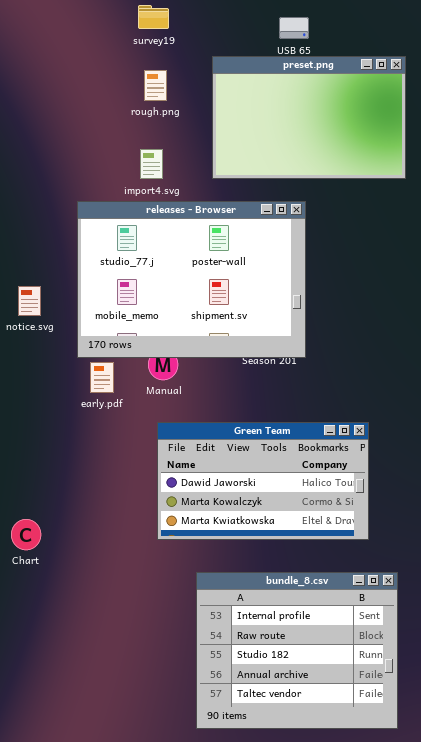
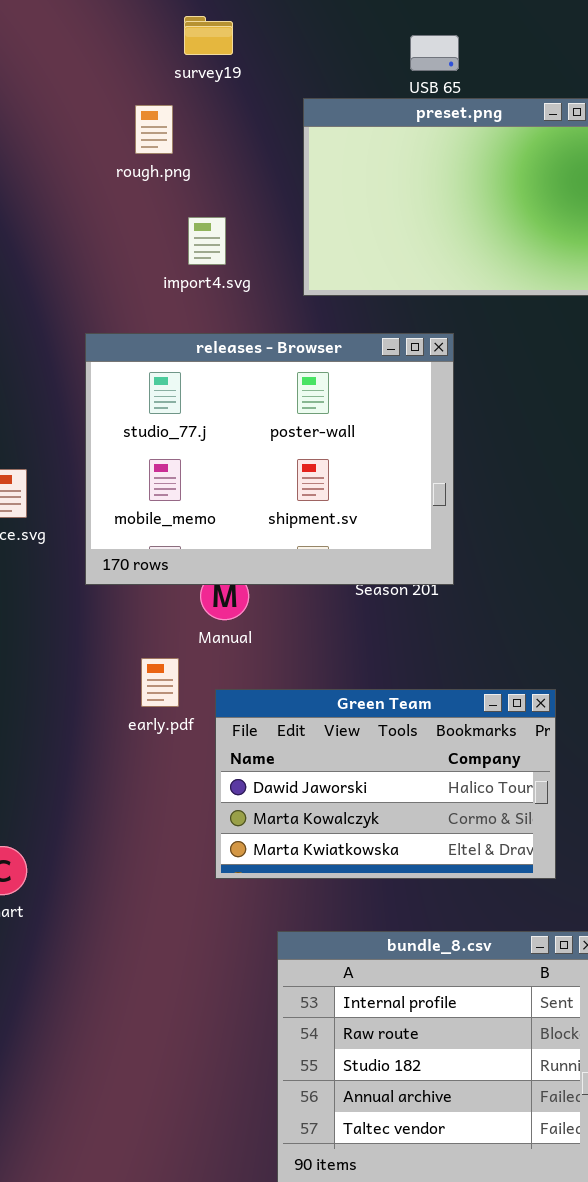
rough.png: [144,70,167,101] -> [135,105,173,154], moved
import4.svg: [140,149,163,179] -> [188,217,226,265], moved
early.pdf: [90,362,114,393] -> [141,658,179,707], moved

